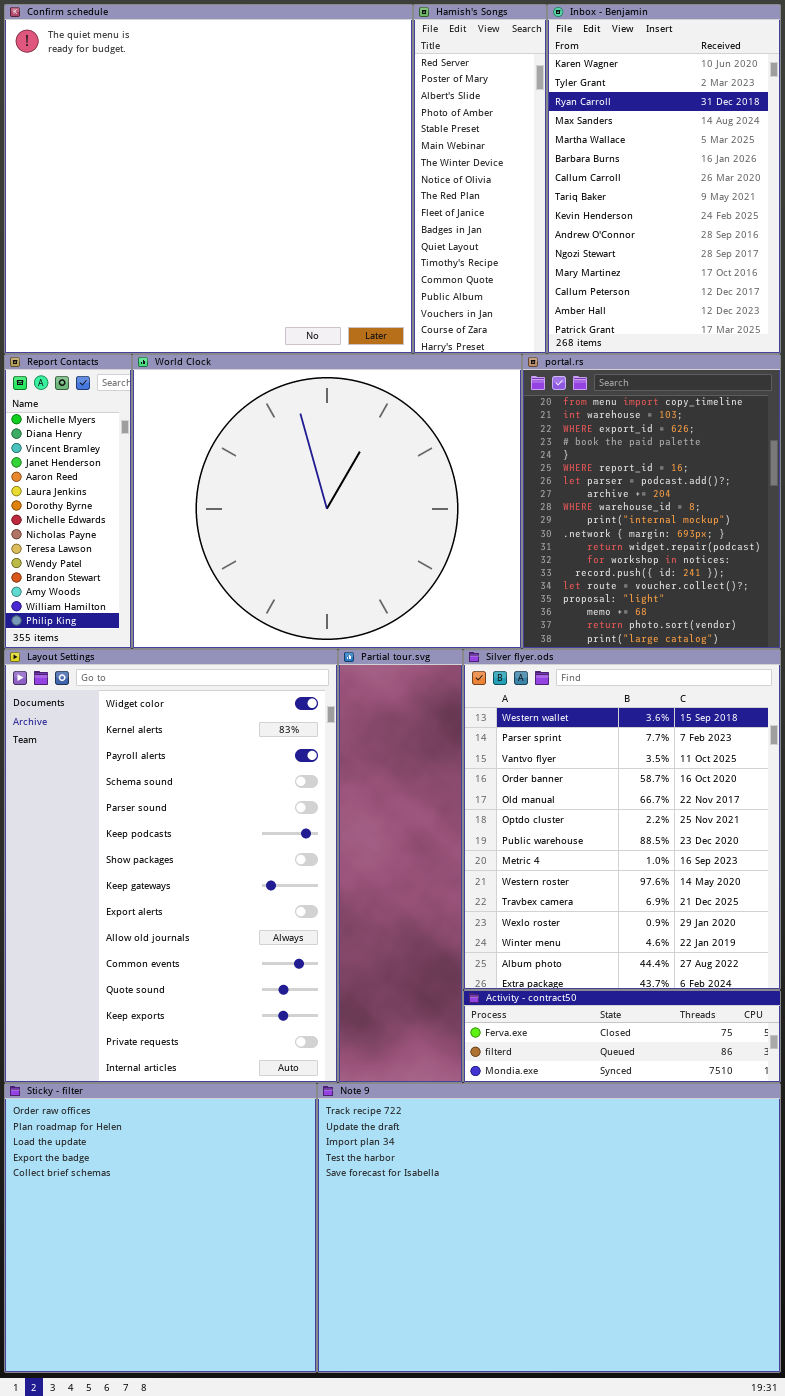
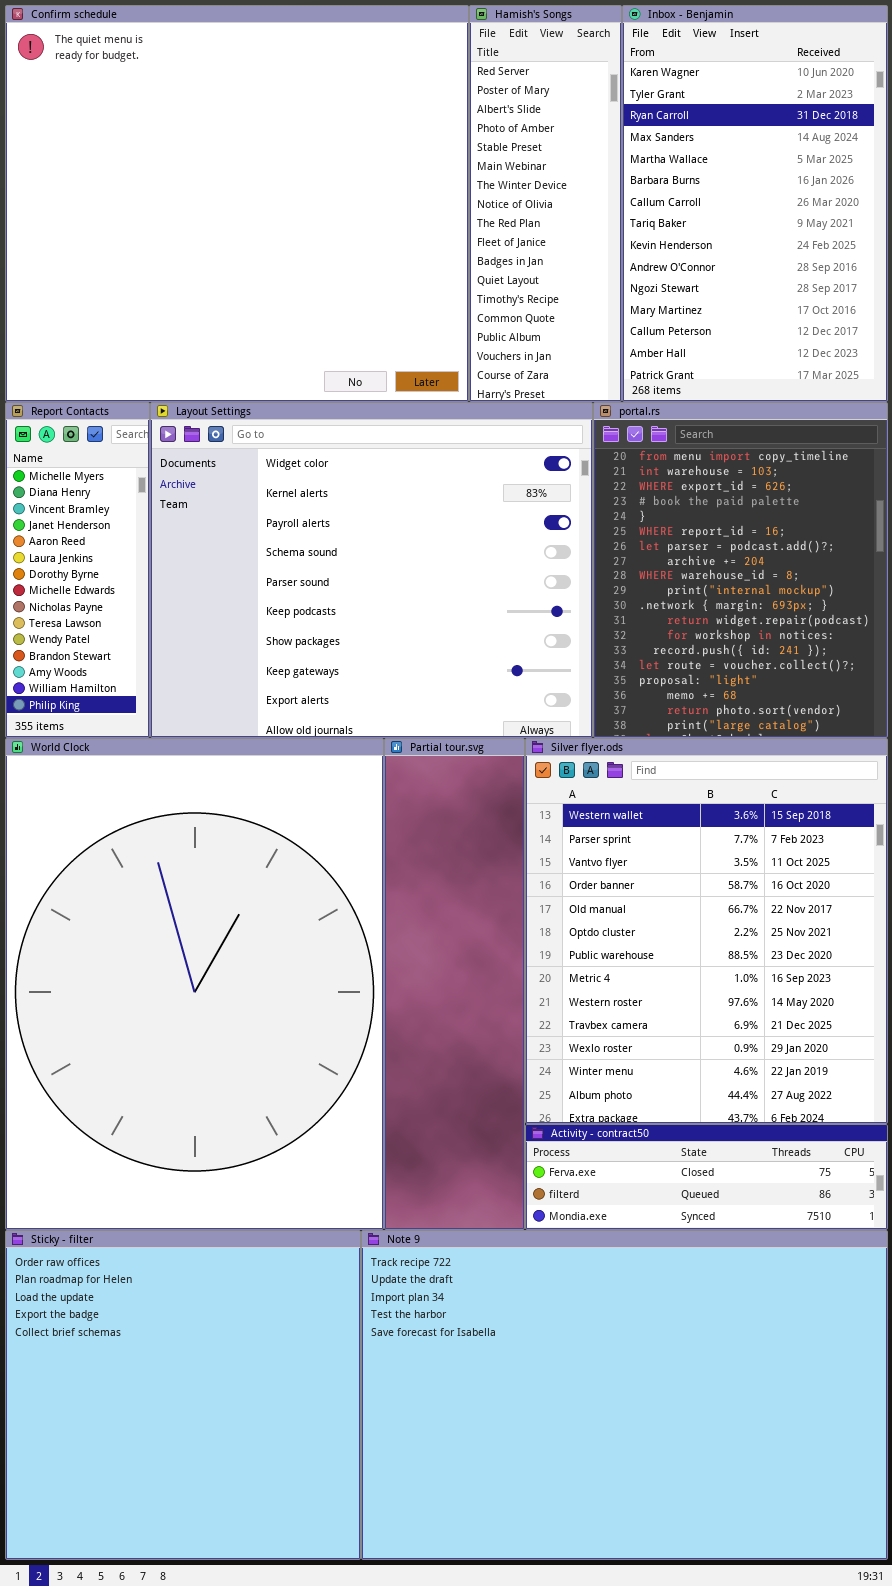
World Clock: [132,354,522,649] -> [5,738,384,1230], moved, resized
Layout Settings: [4,649,338,1083] -> [150,402,593,738], moved, resized

